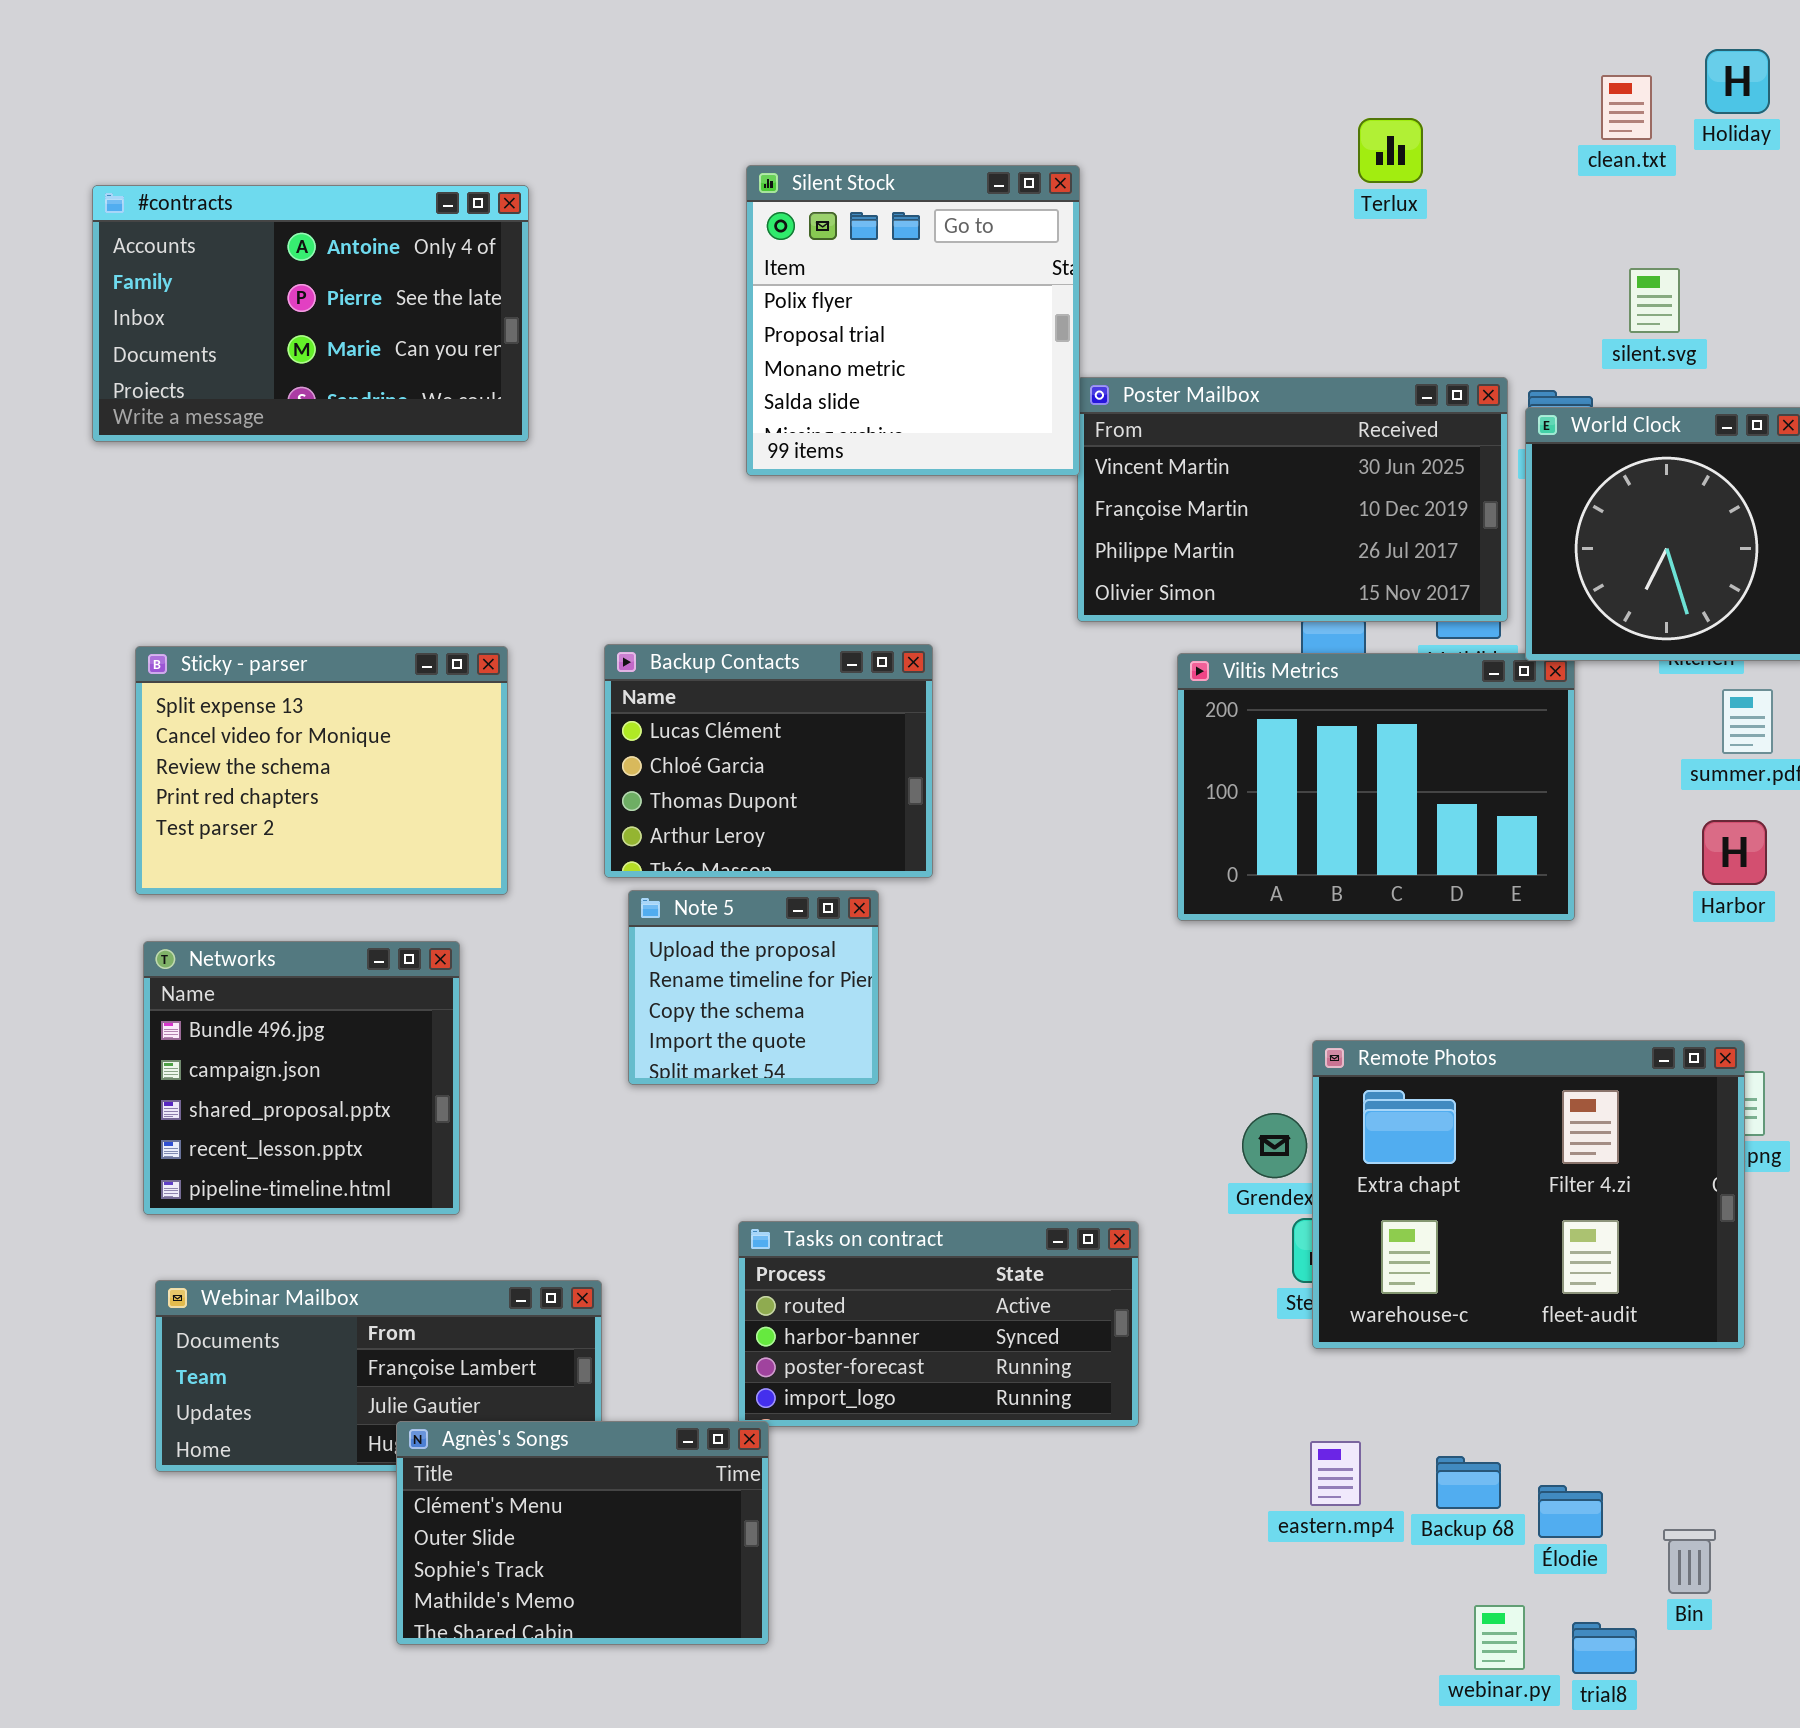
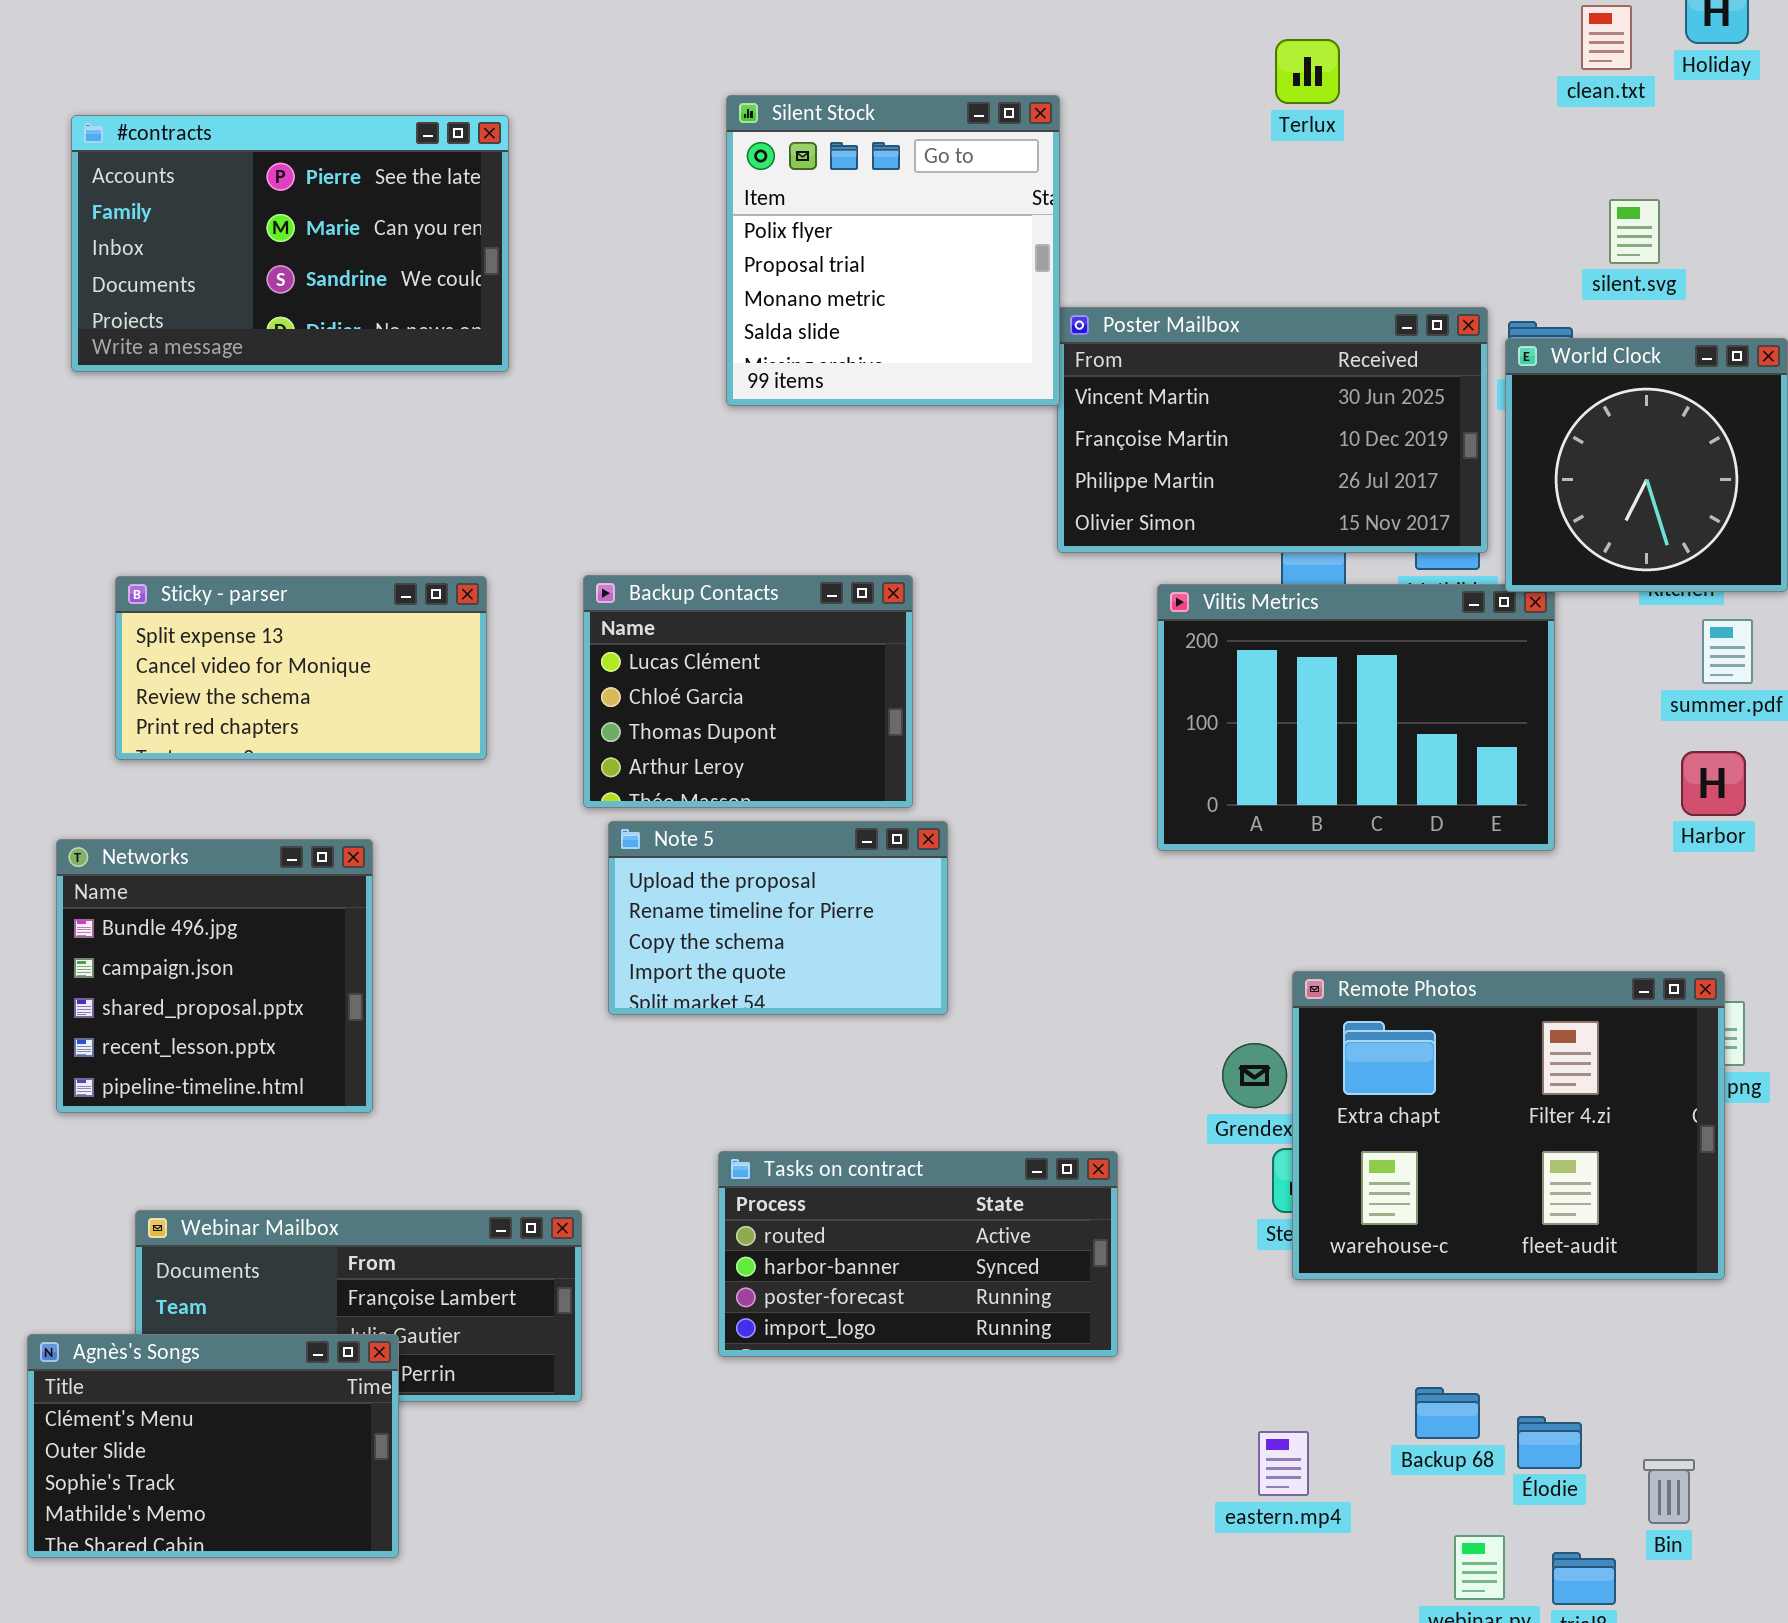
Terlux: [1358,118,1423,183] -> [1275,39,1340,104], moved
#contracts: [92,185,529,442] -> [71,115,509,372], scrolled down 1 row
Sticky - parser: [135,646,508,895] -> [115,576,487,760], resized
Note 5: [628,890,879,1085] -> [608,821,948,1015], resized
Networks: [143,941,460,1215] -> [56,839,373,1113], moved
Agnès's Songs: [396,1421,769,1645] -> [27,1334,399,1558], moved
eastern.mp4: [1310,1441,1361,1506] -> [1258,1431,1309,1496], moved

